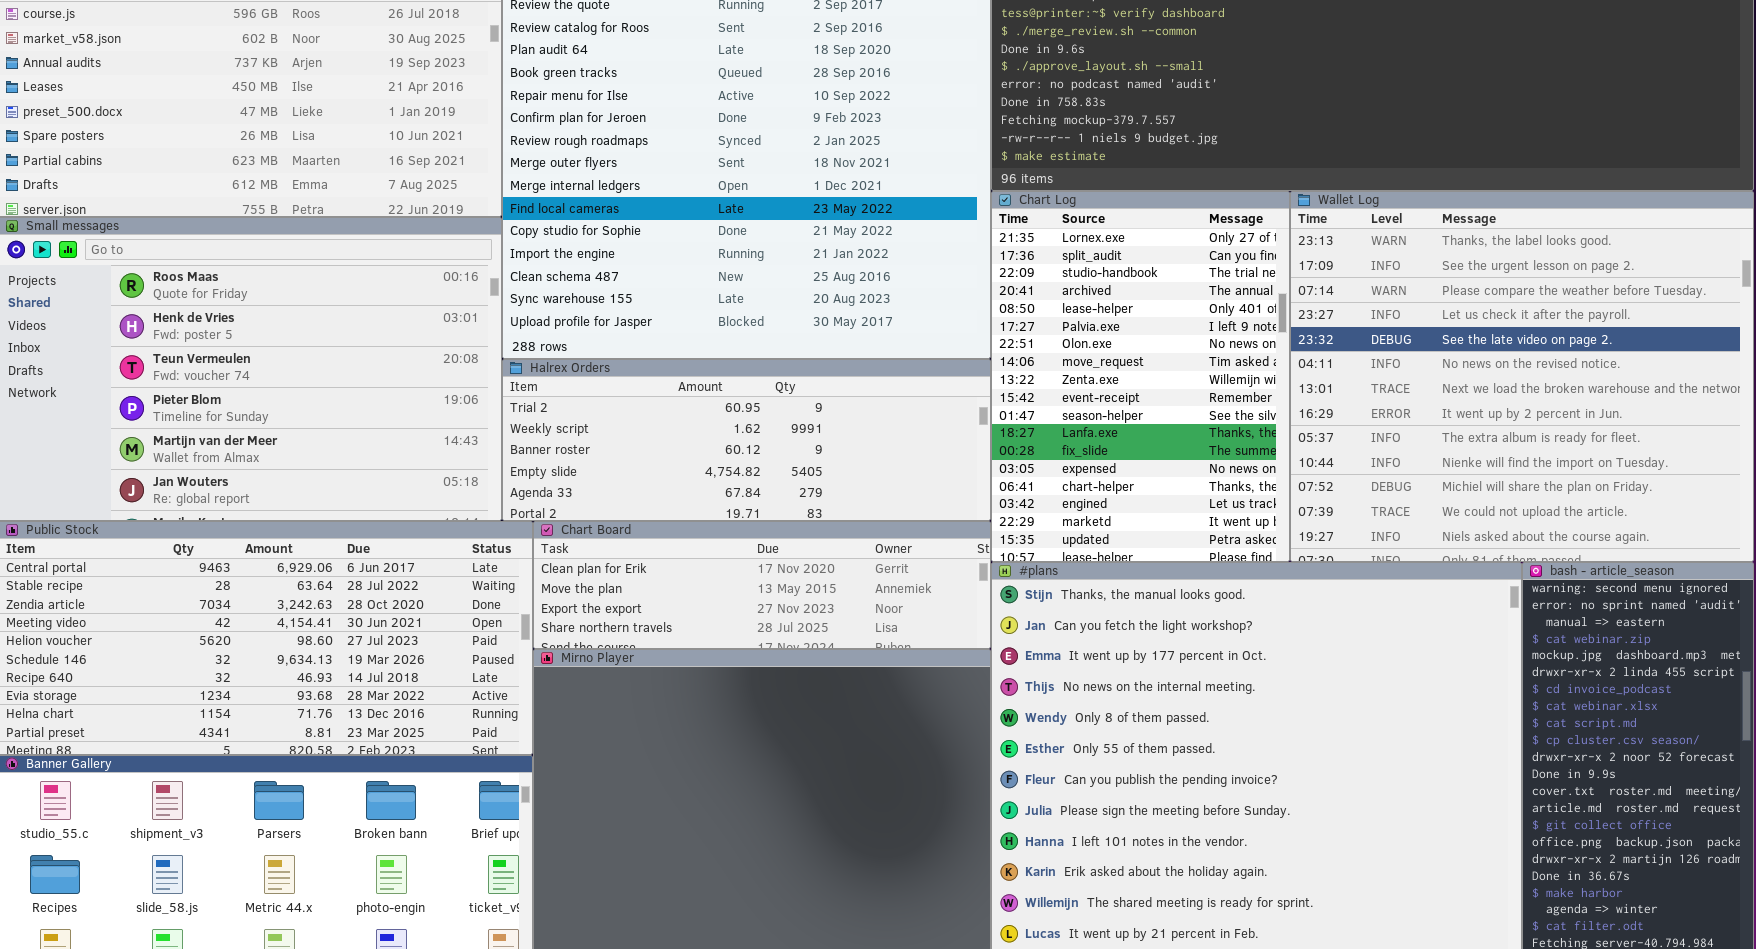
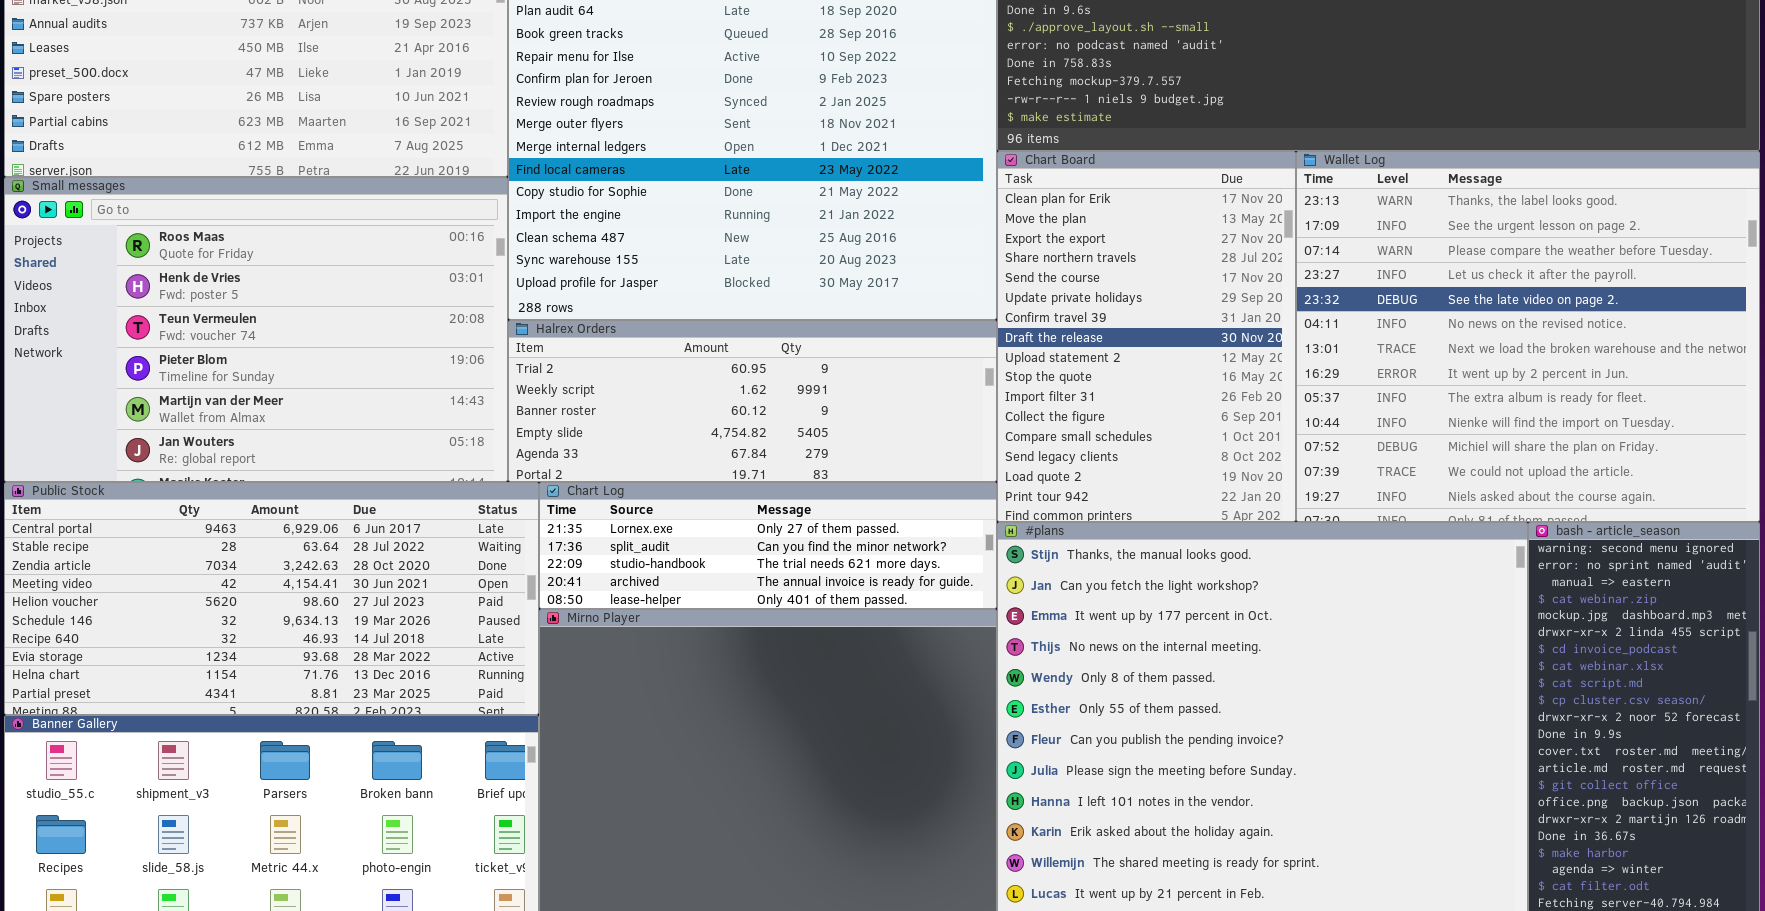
Chart Log: [991,191,1290,562] -> [539,482,997,609], moved, resized
Chart Board: [533,521,991,649] -> [997,151,1296,522], moved, resized

